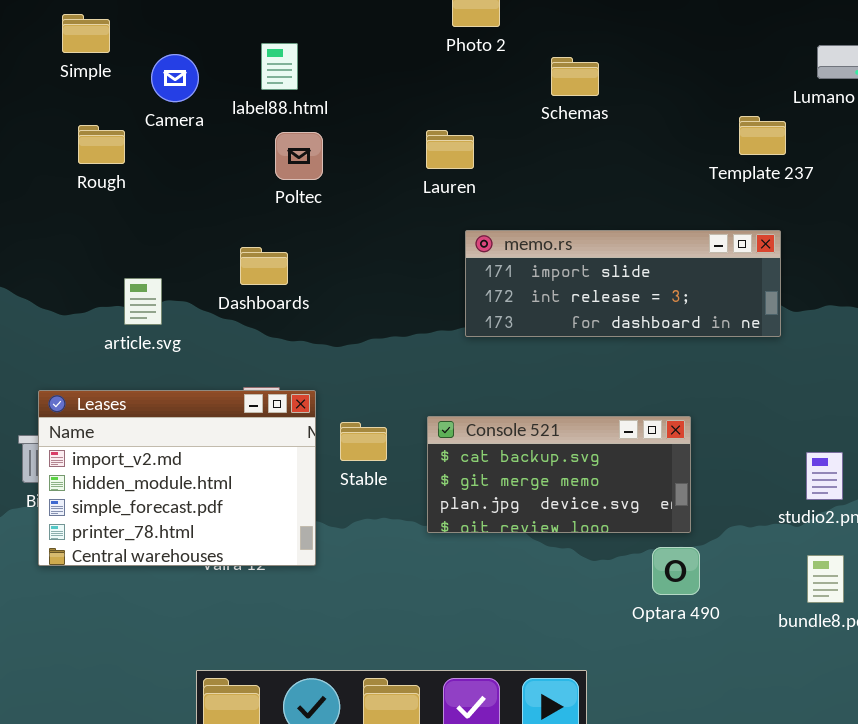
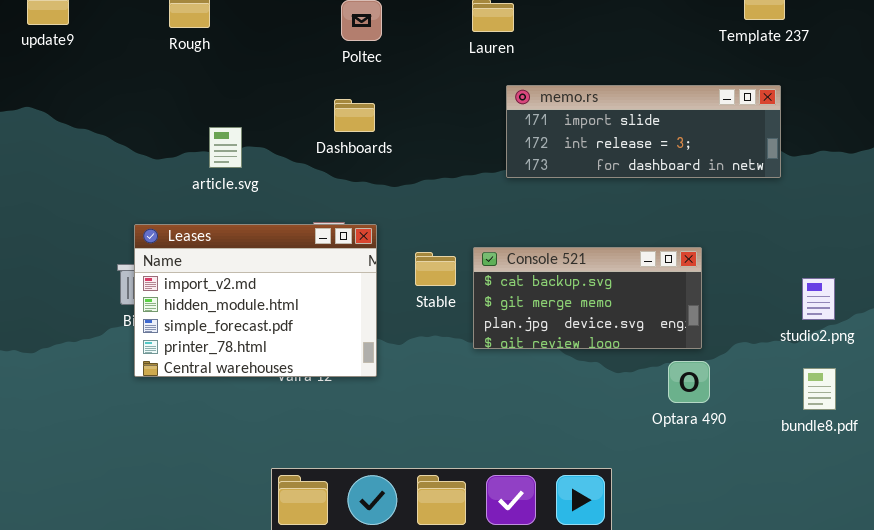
Dashboards: [240,247,288,285] -> [334,99,375,132], moved
Stable: [340,422,387,461] -> [415,252,456,286], moved

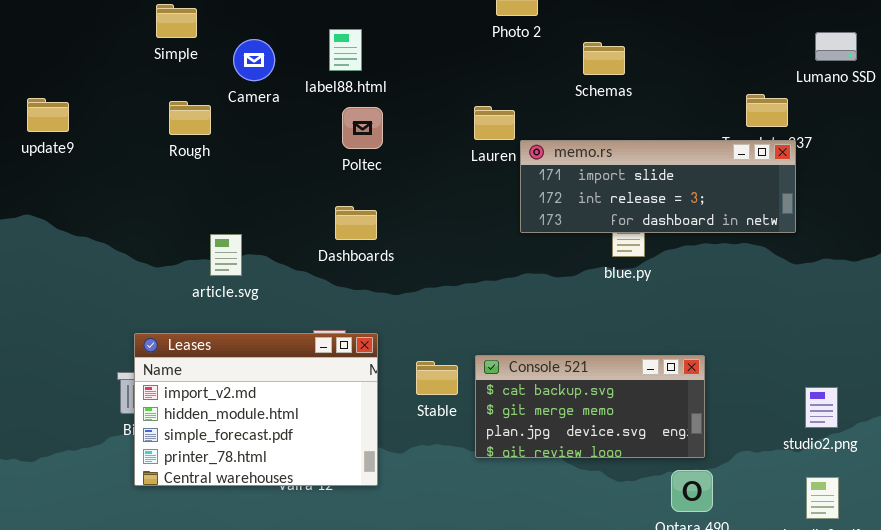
memo.rs: [506,85,781,178] -> [520,140,796,233], moved

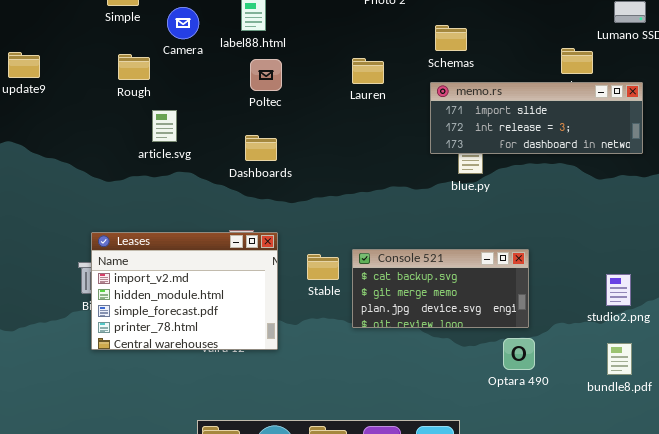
Schemas: [583,42,625,75] -> [435,25,467,51], moved
memo.rs: [520,140,796,233] -> [430,82,643,154], moved
article.svg: [210,234,242,276] -> [152,110,177,142], moved

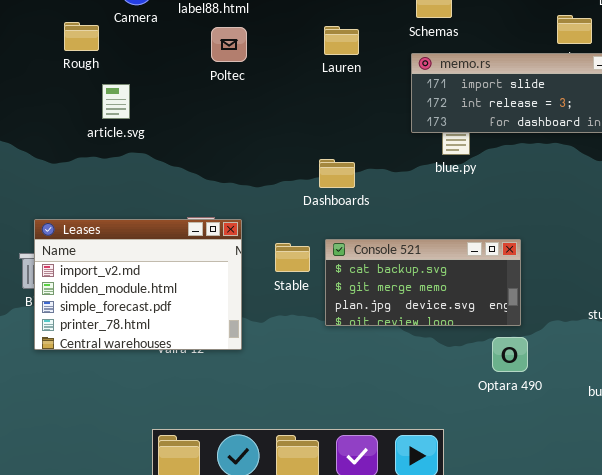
Dashboards: [245,135,277,161] -> [319,159,355,188], moved

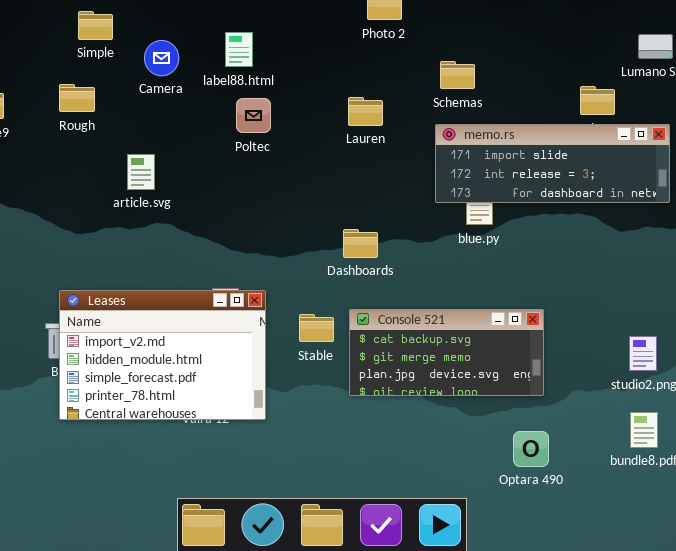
Rough: [64,22,99,51] -> [59,84,95,112], moved
Optara 490: [492,337,528,372] -> [513,431,549,467], moved

